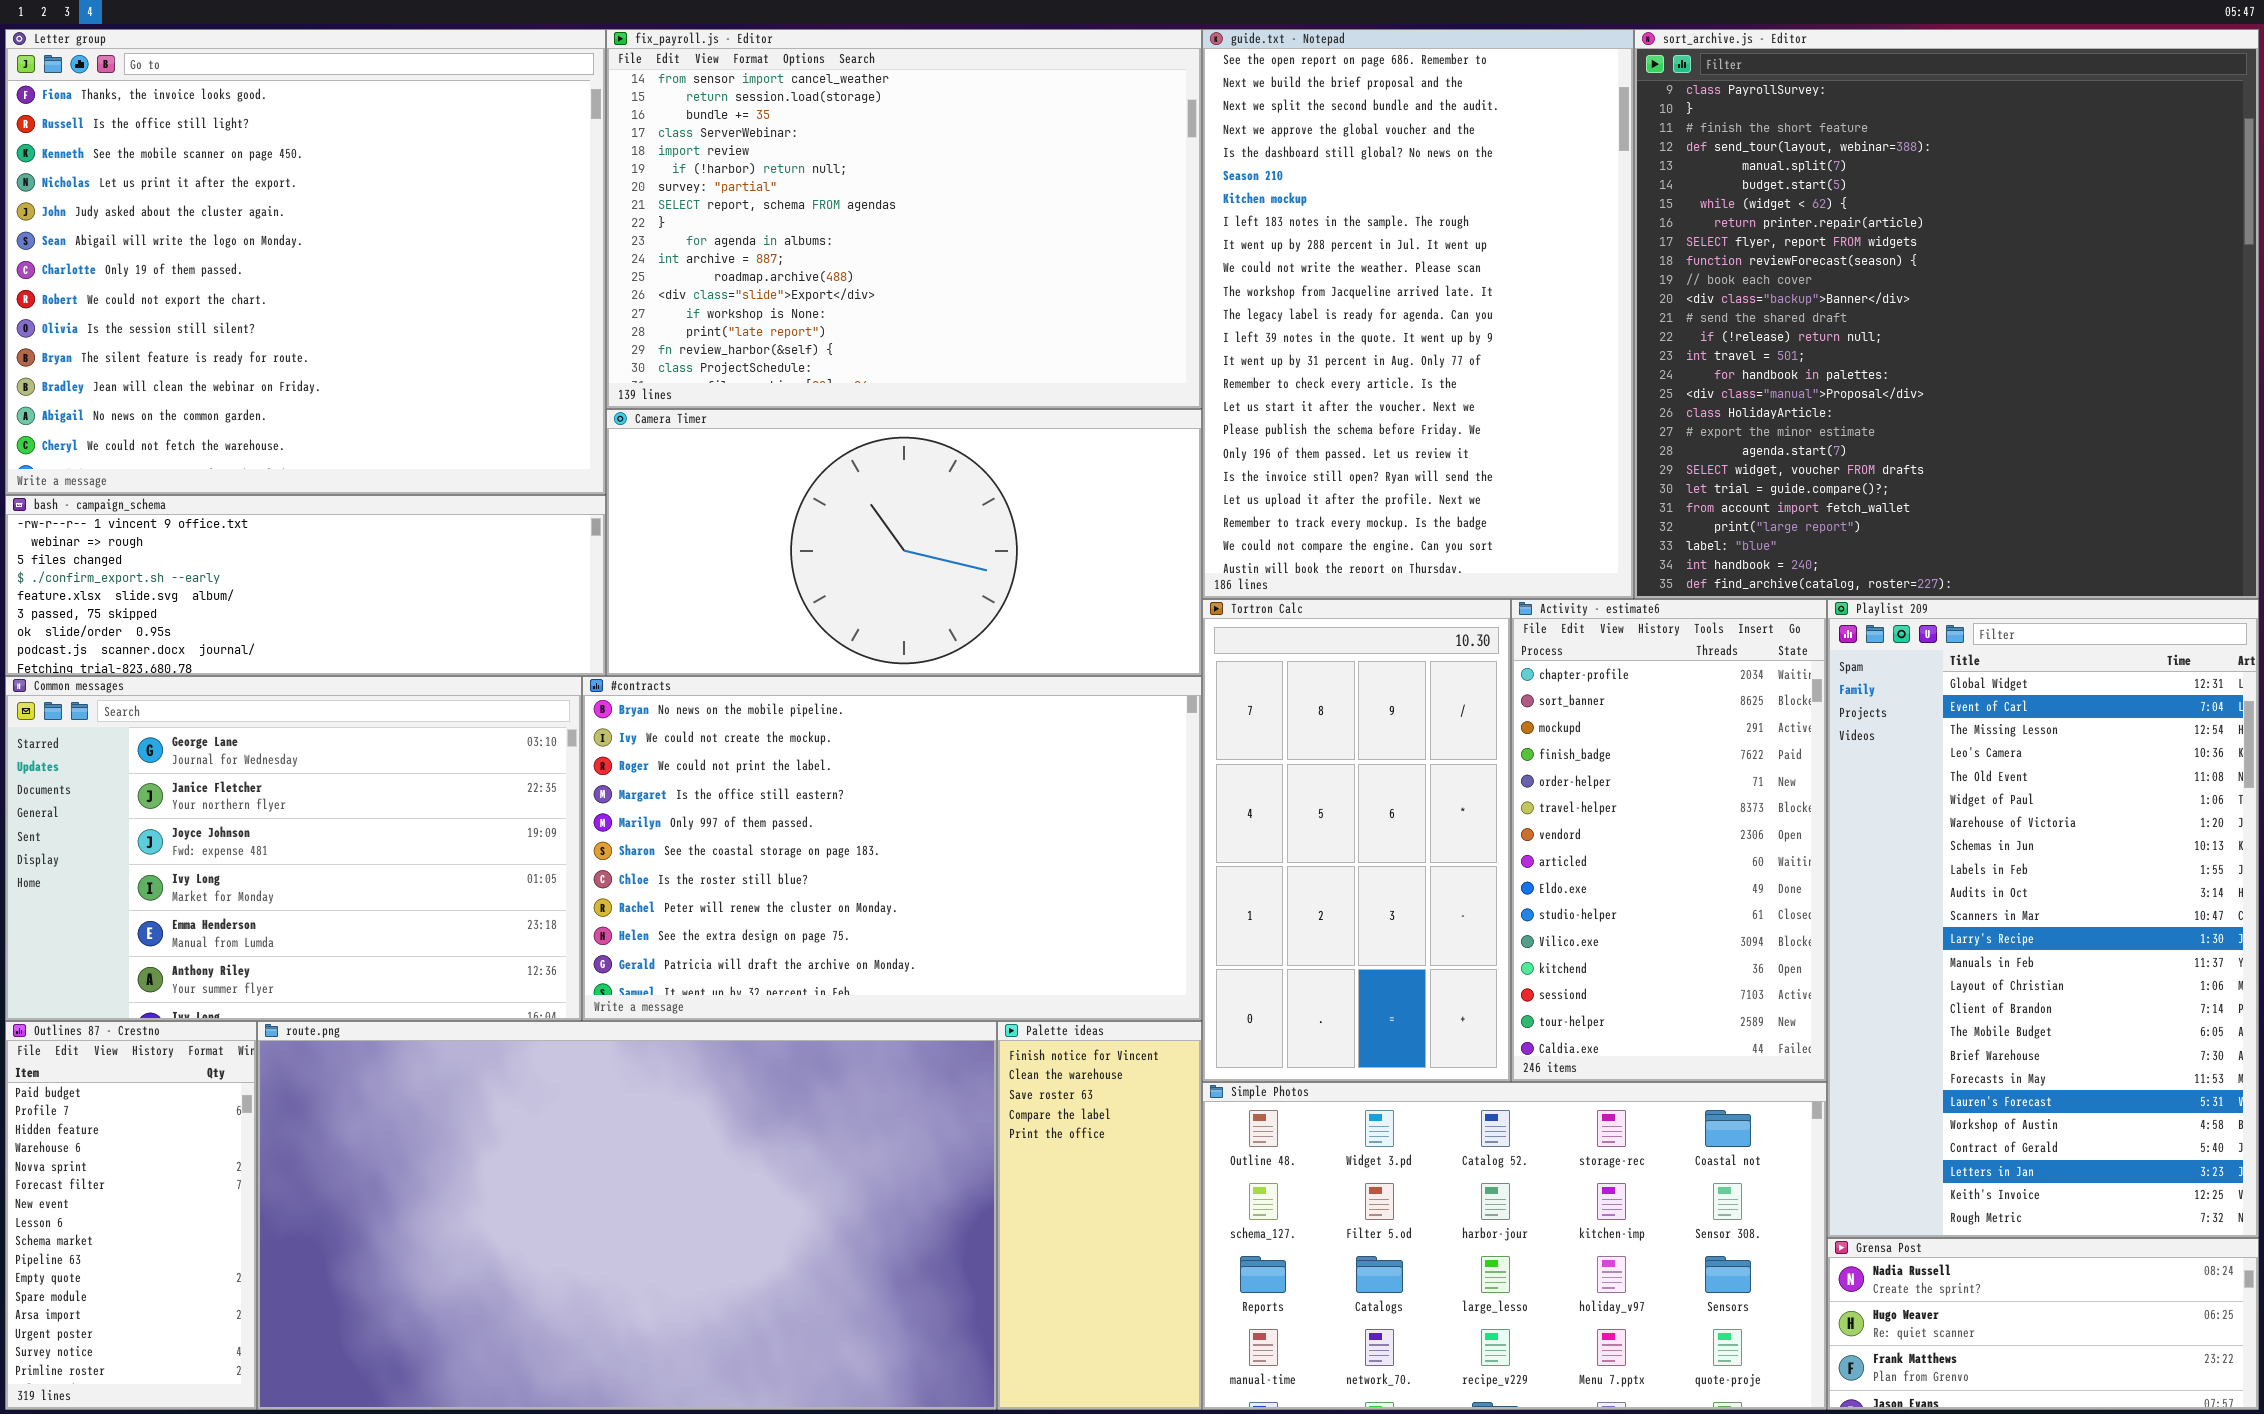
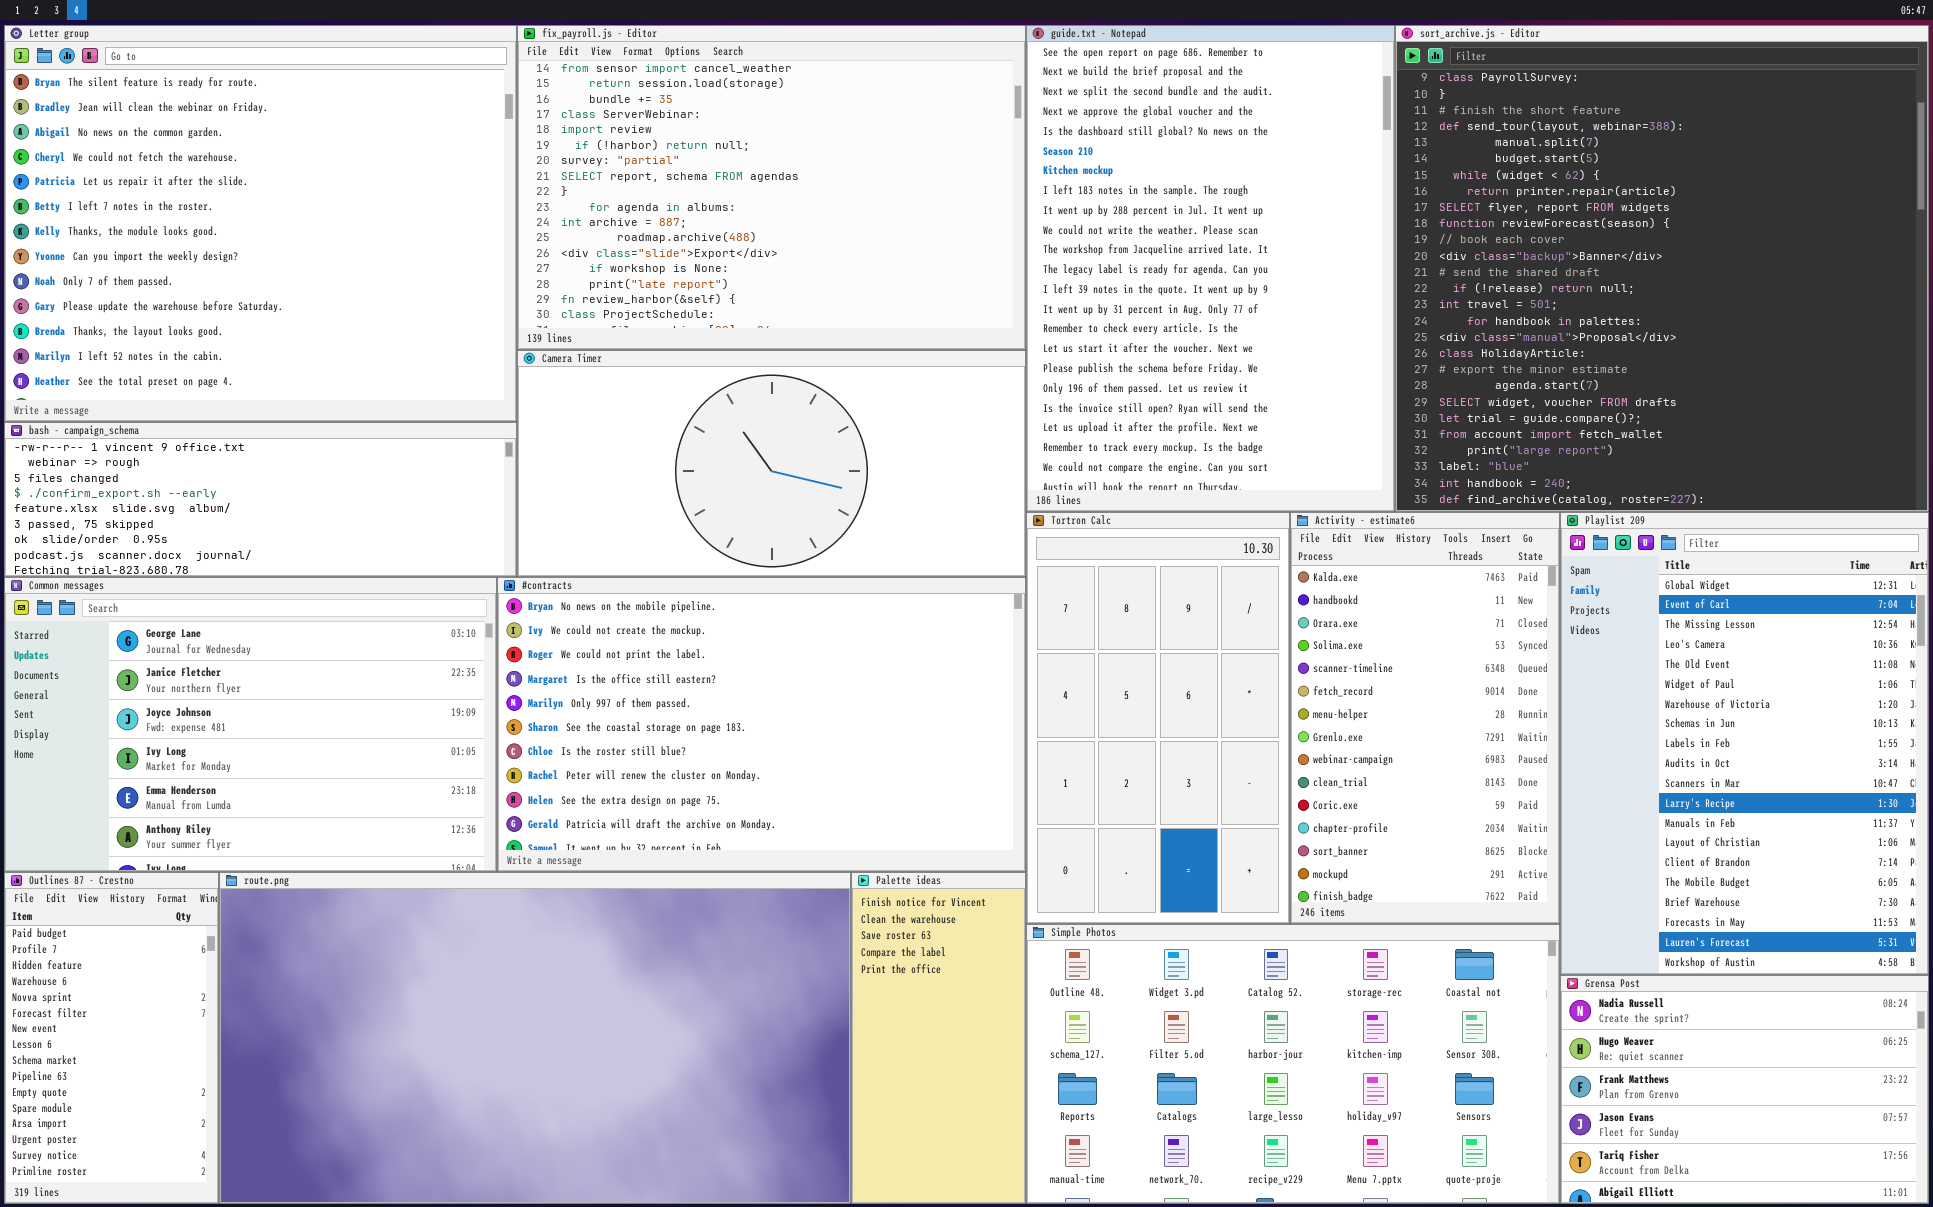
Letter group: [5,29,606,495] -> [4,25,517,422], scrolled down 9 rows
Activity - estimate6: [1511,599,1827,1082] -> [1290,512,1560,924], scrolled up 11 rows
Playlist 209: [1827,599,2259,1238] -> [1560,512,1929,975], resized
Grensa Post: [1827,1238,2259,1410] -> [1560,975,1929,1204], resized

